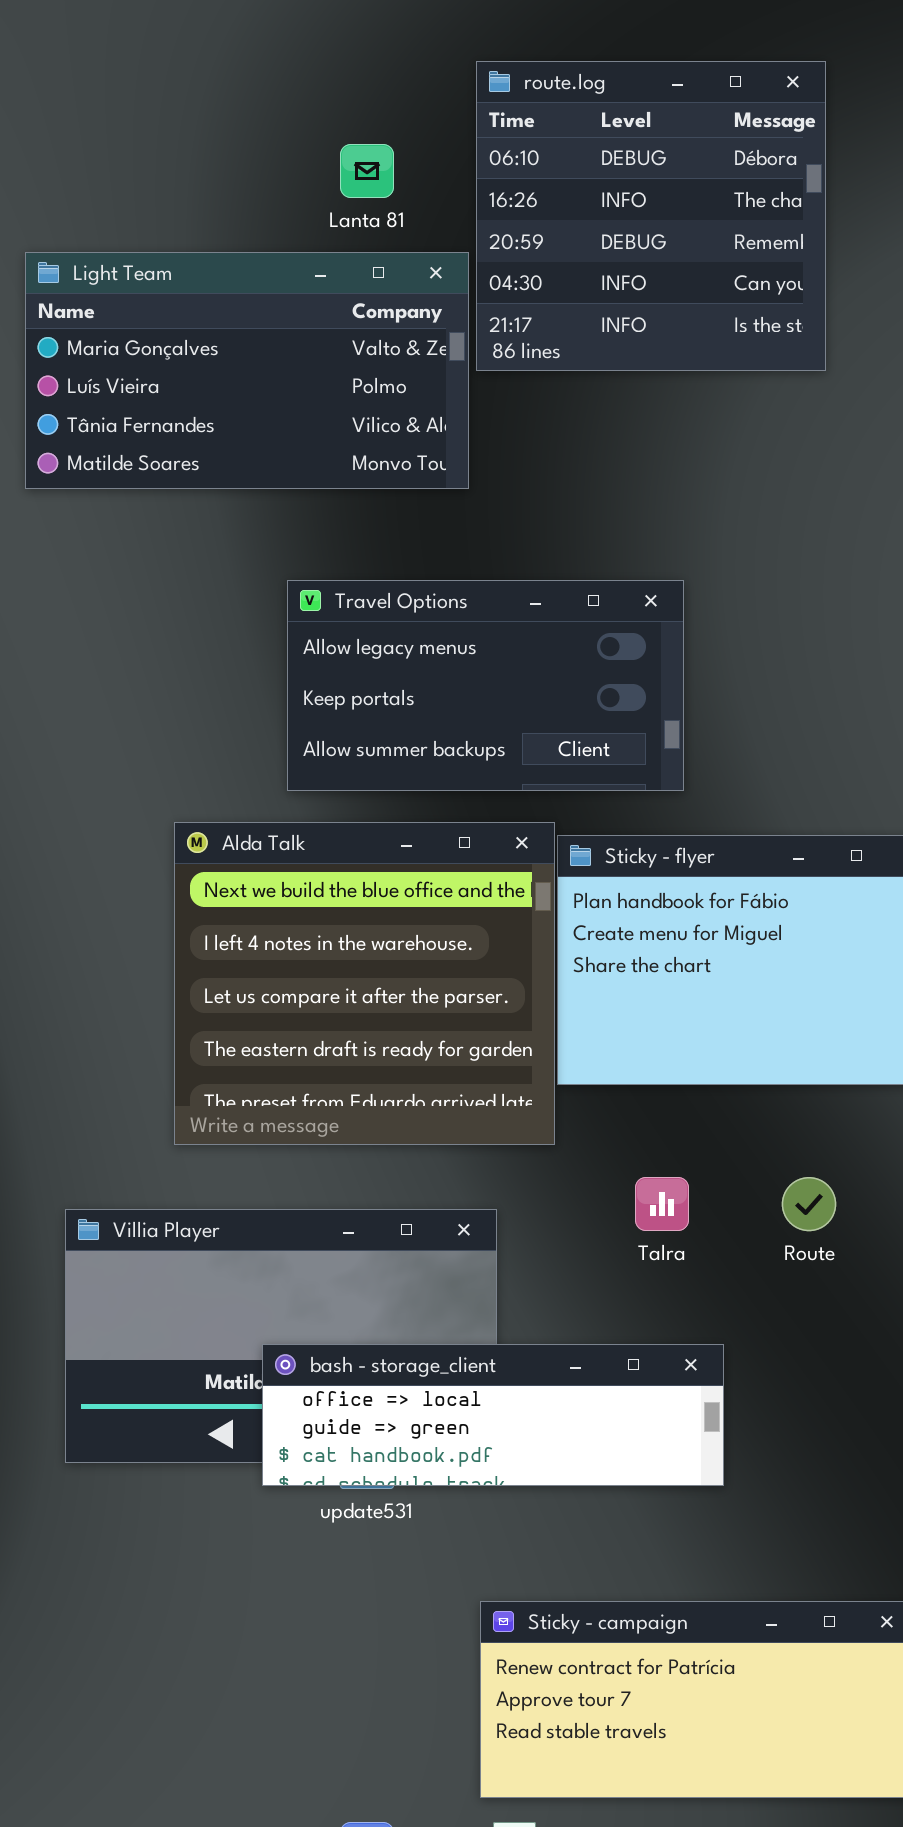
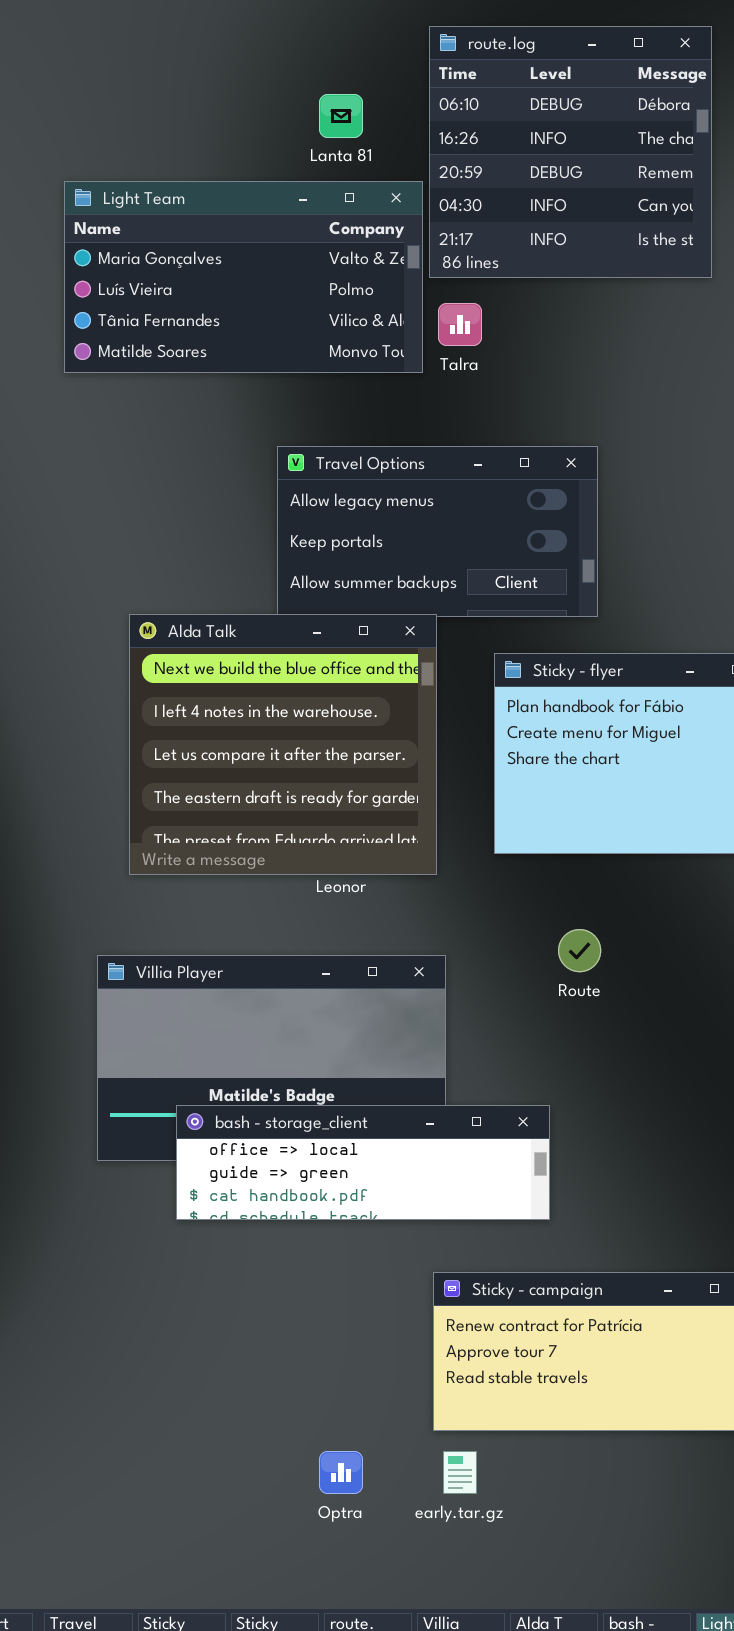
Alda Talk: [174,822,555,1145] -> [129,614,437,875], moved
Talra: [635,1177,689,1231] -> [438,303,482,346], moved
Route: [782,1177,836,1231] -> [558,929,601,972], moved
bash - storage_client: [262,1344,724,1486] -> [176,1105,550,1220], moved

